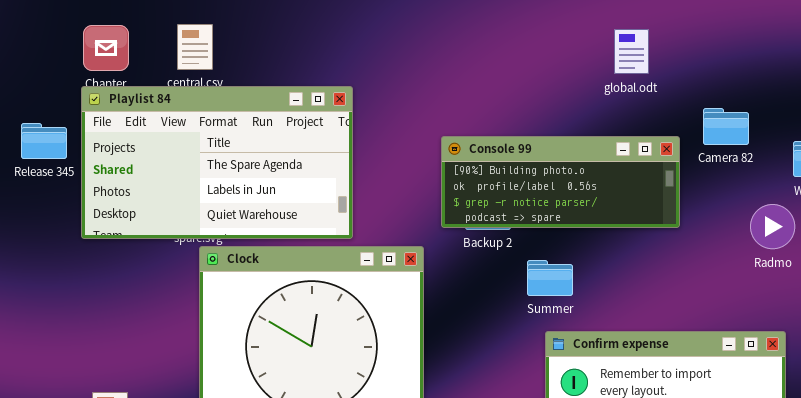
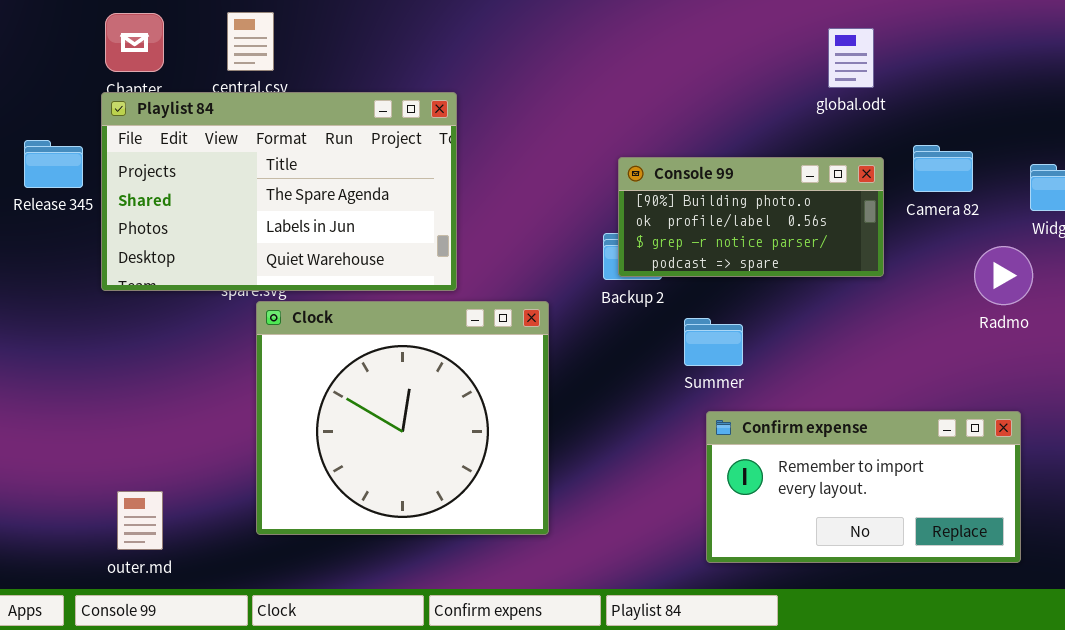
global.odt: [614,29,649,74] -> [828,28,874,88], moved
Camera 82: [703,108,749,145] -> [913,145,973,192], moved
Console 99: [441,136,680,228] -> [618,157,884,277], resized

